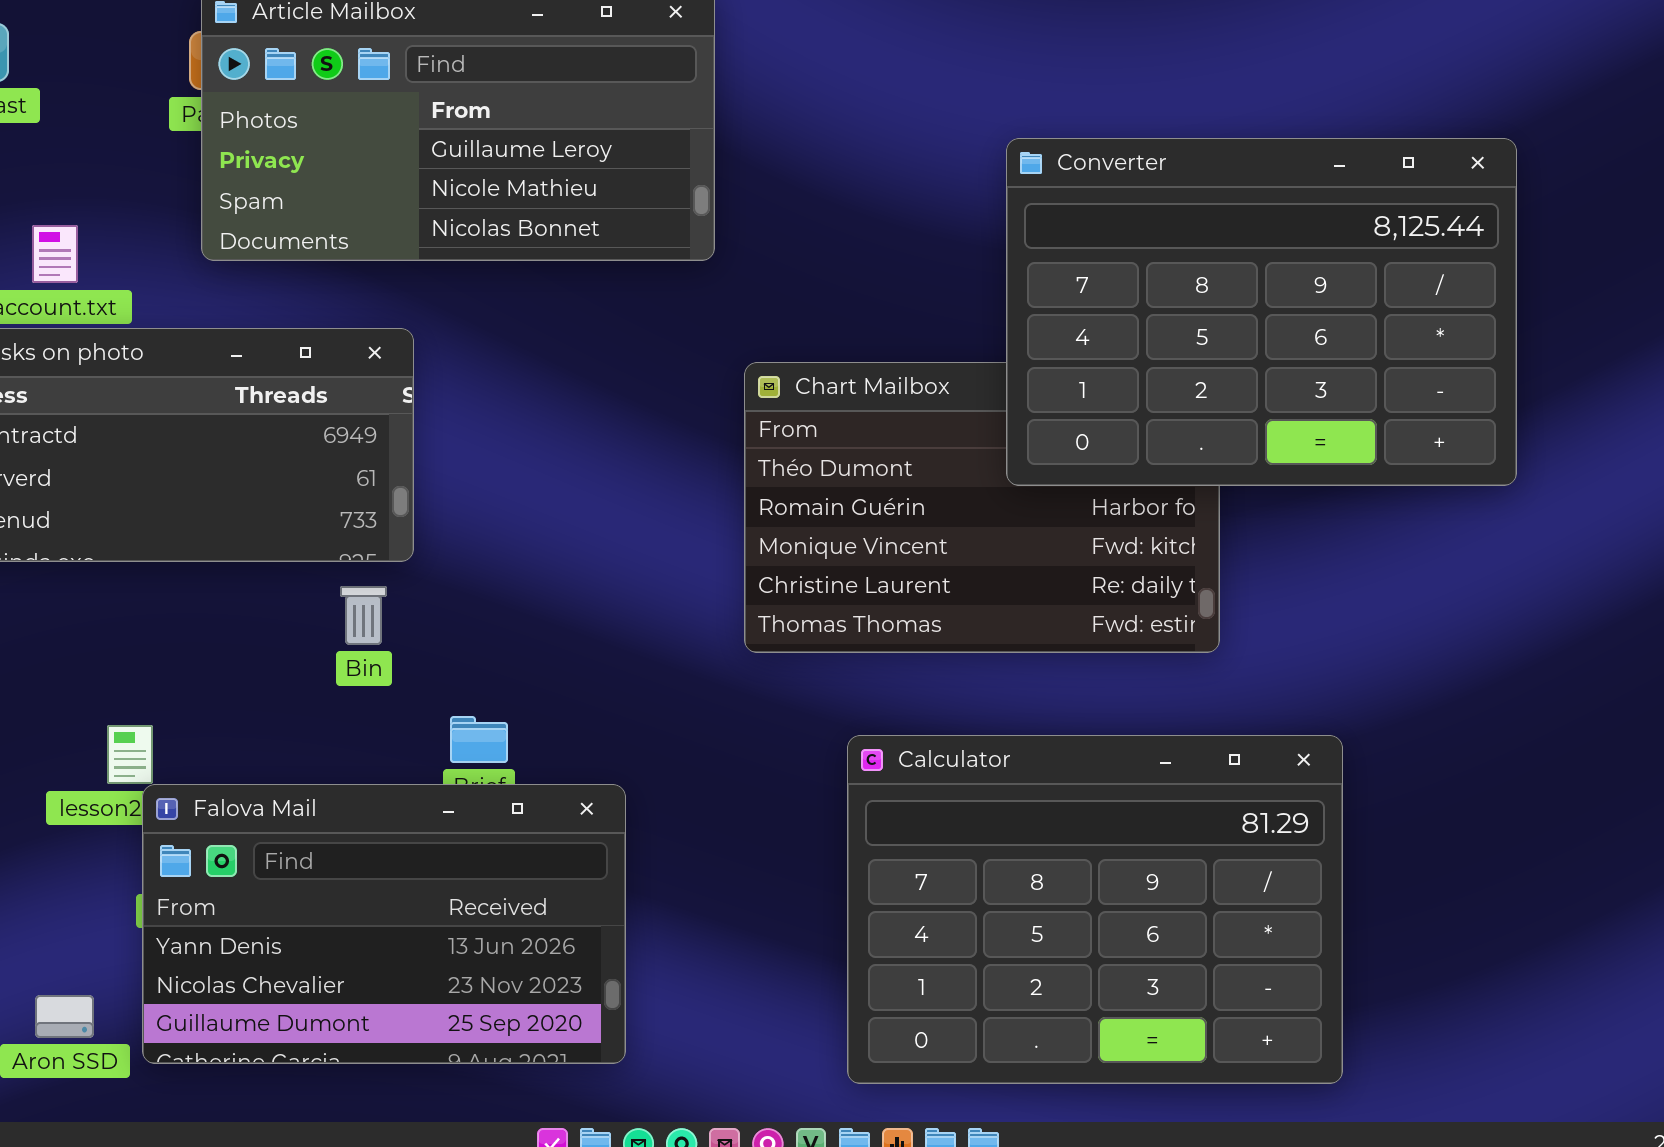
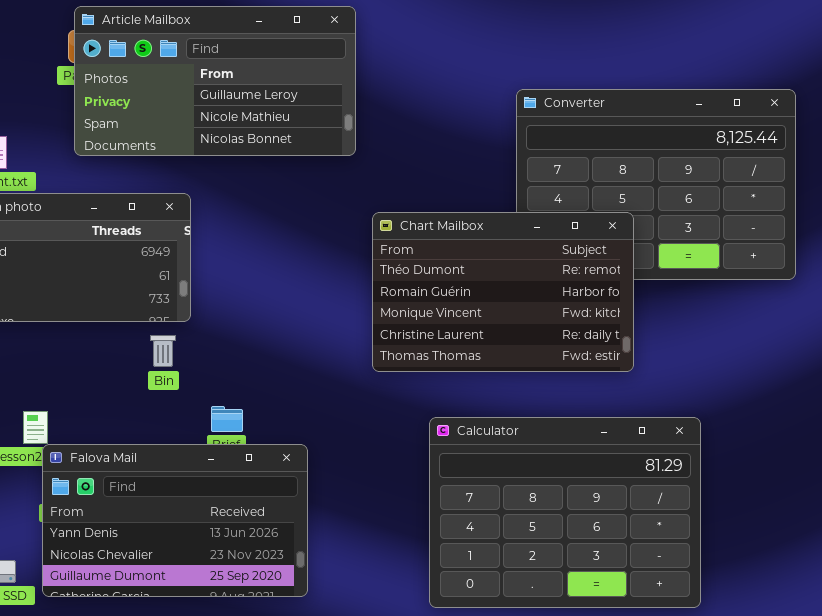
Chart Mailbox: [744,362,1220,653] -> [372,212,634,372], raised

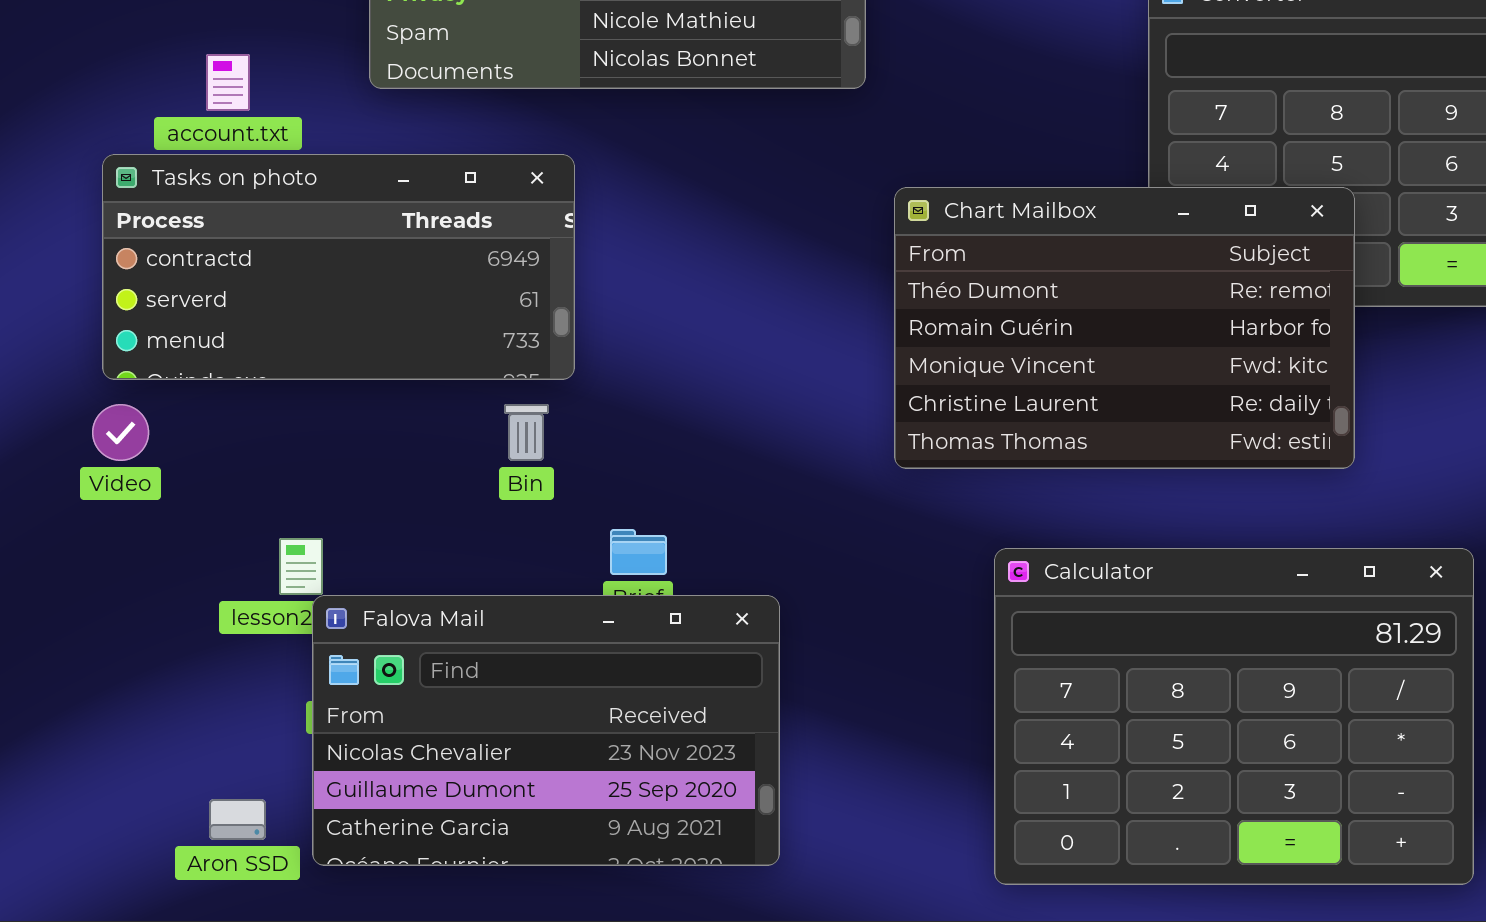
Falova Mail: [42,444,308,597] -> [312,595,780,866], scrolled down 1 row

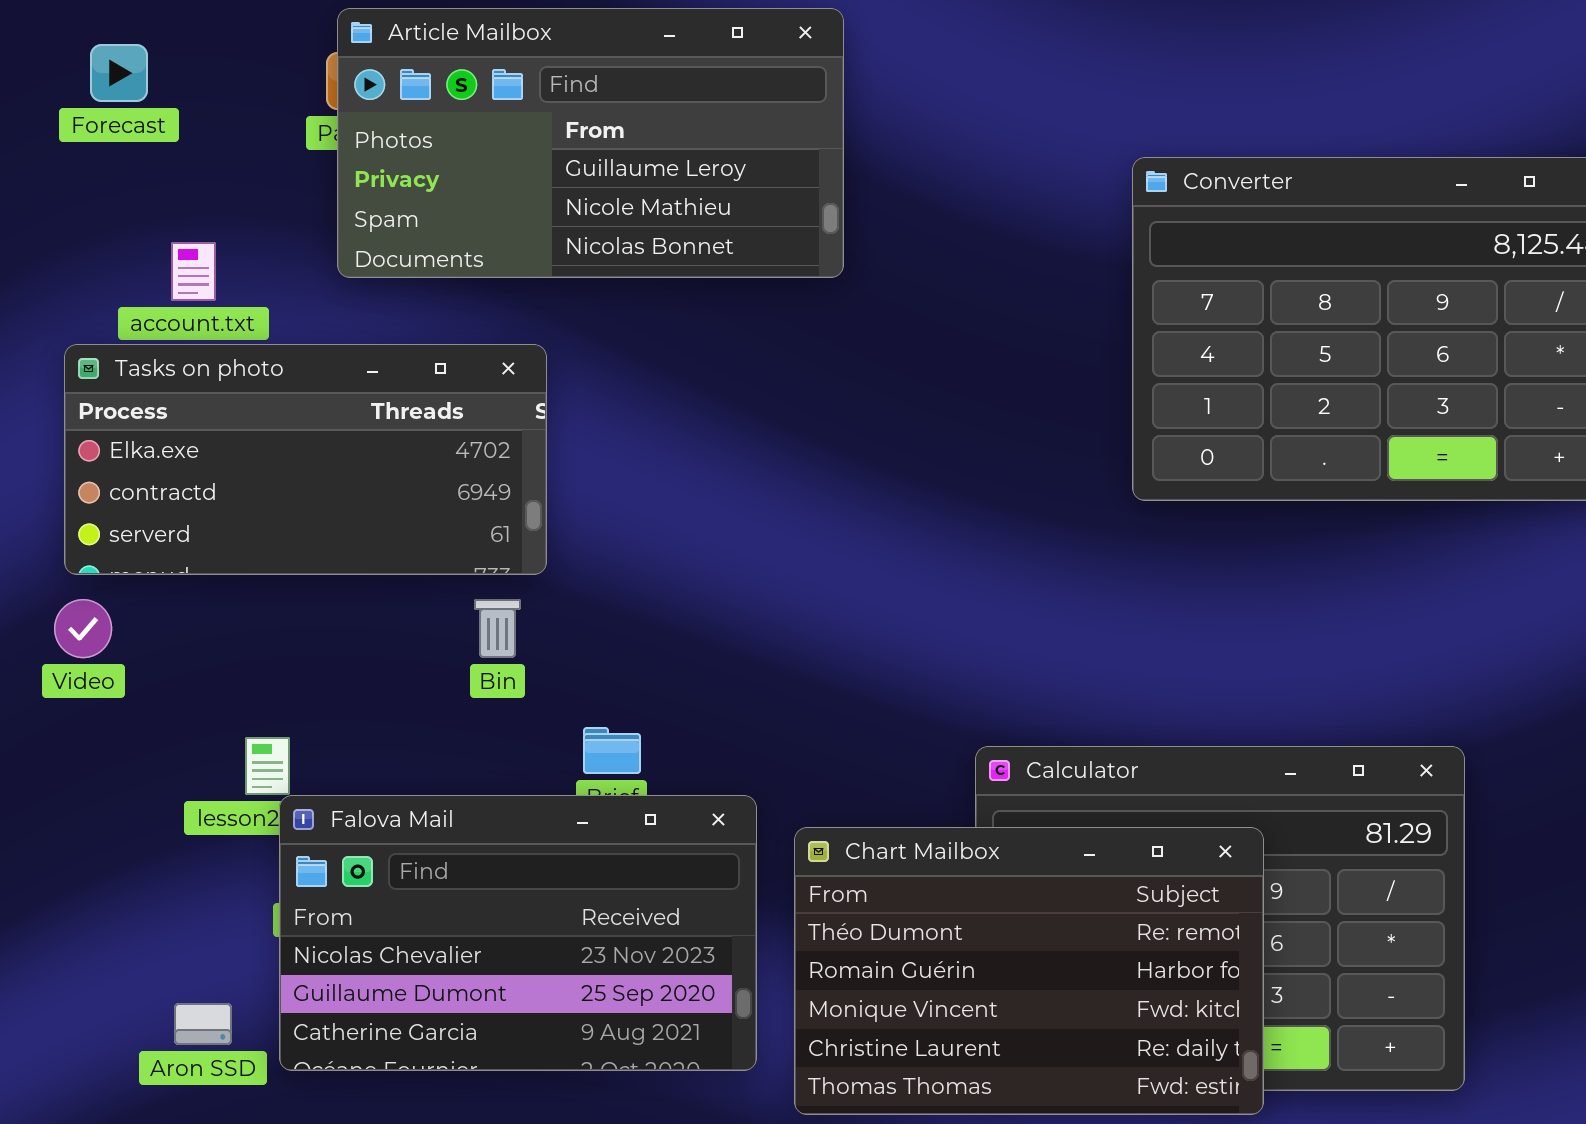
Tasks on photo: [102,154,575,380] -> [64,344,547,575], scrolled up 1 row
Chart Mailbox: [894,187,1355,469] -> [794,827,1264,1115], moved

